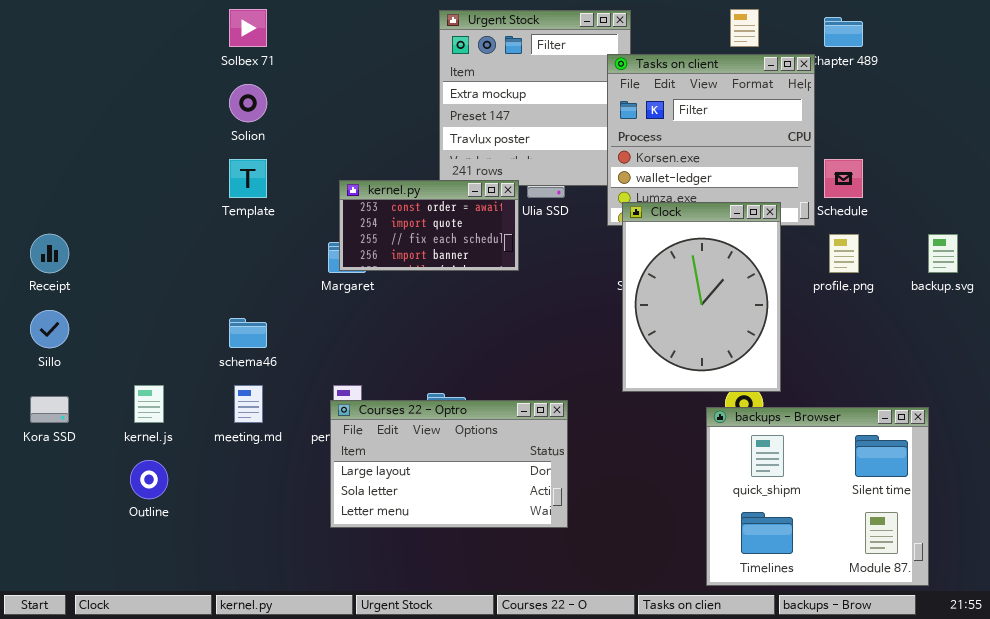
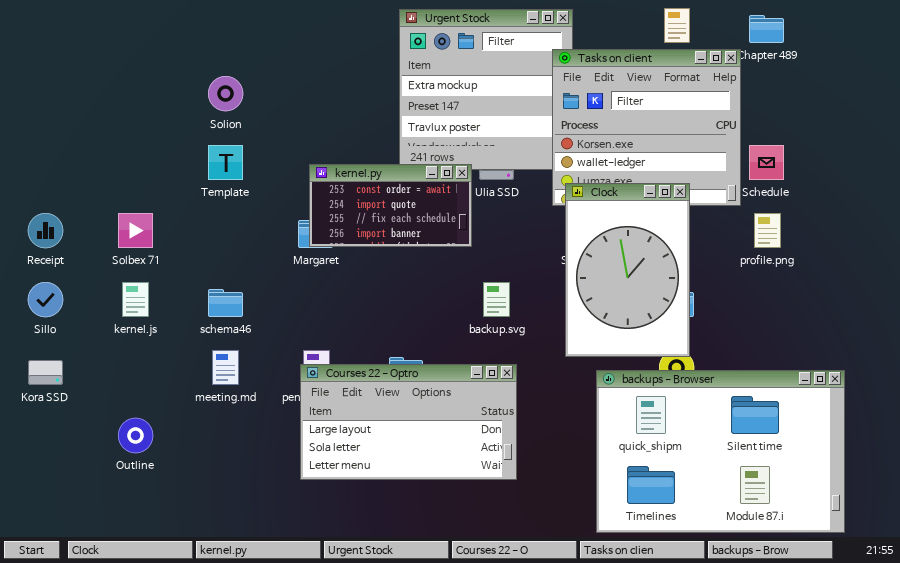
Solbex 71: [229,9,267,47] -> [118,213,153,248], moved
Clock: [622,202,781,392] -> [565,183,690,357], resized
backup.svg: [928,234,958,273] -> [483,282,510,317], moved
kernel.js: [134,385,164,423] -> [122,282,149,317], moved
backups - Browser: [706,407,929,586] -> [596,370,845,533], resized

